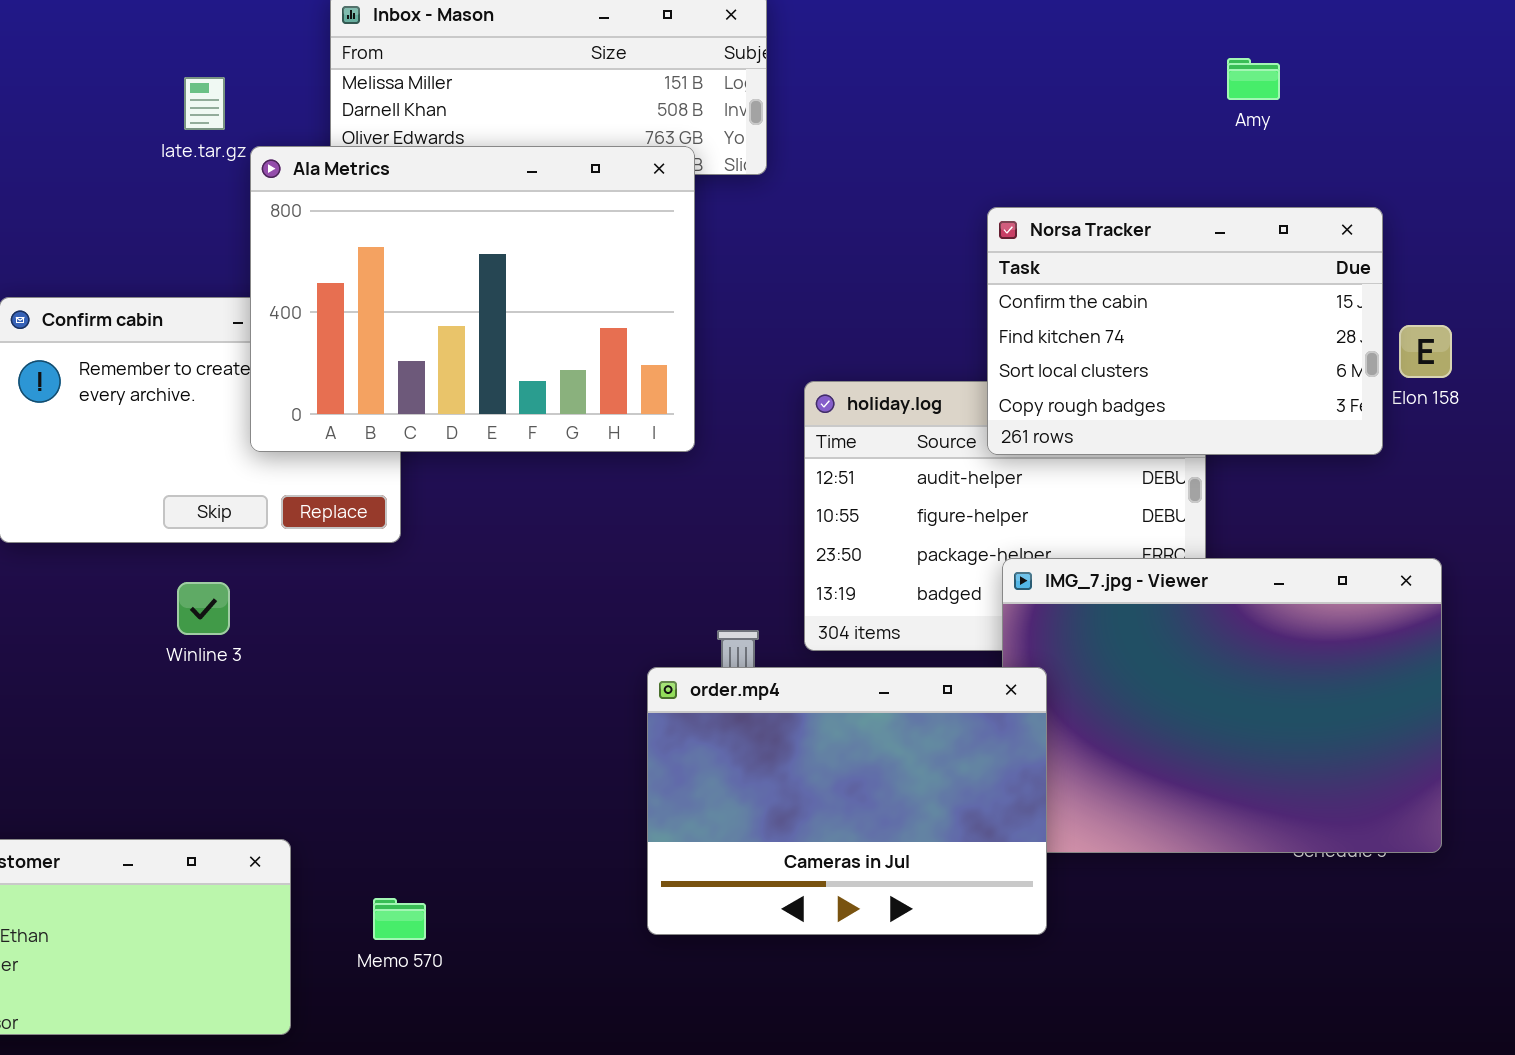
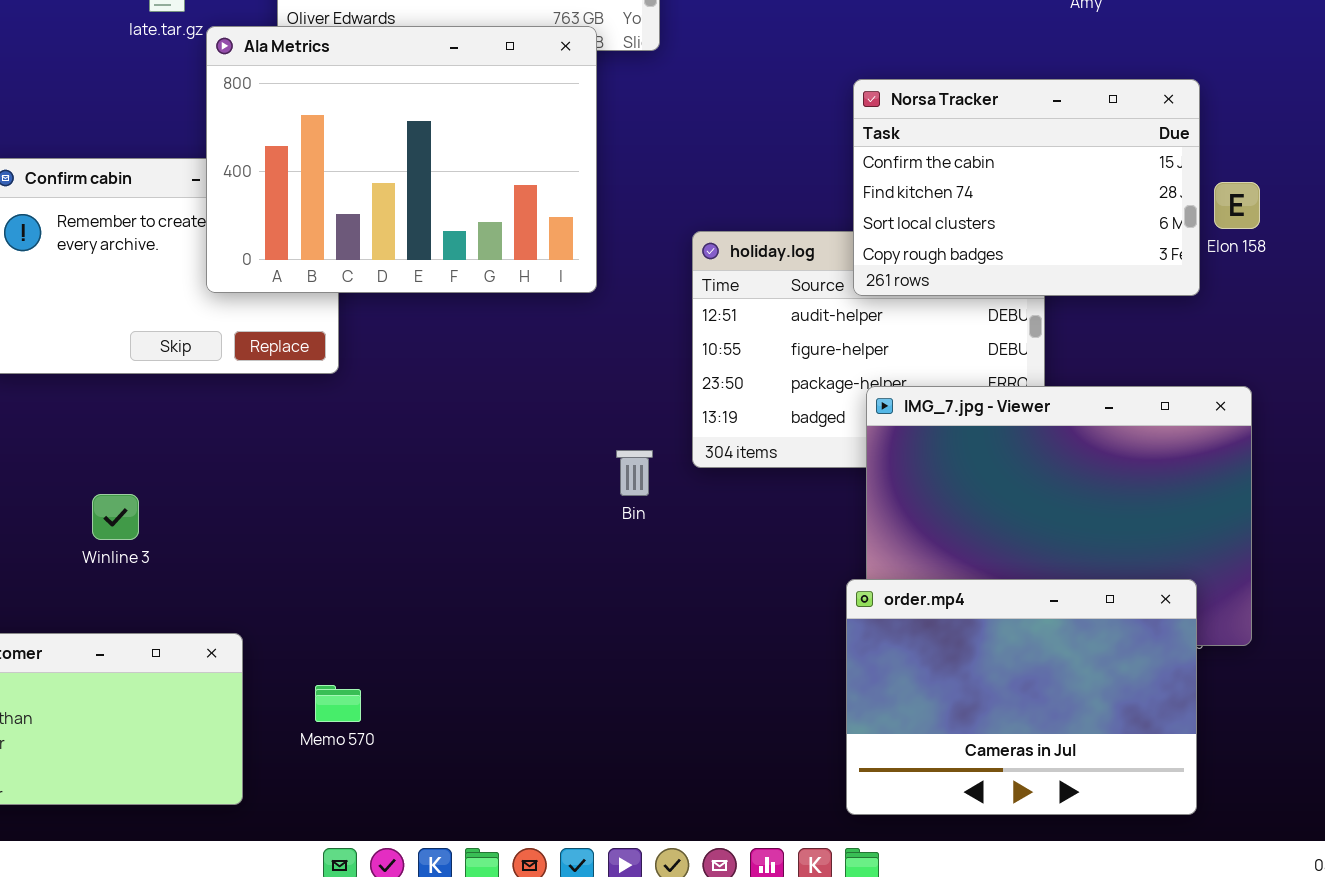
Winline 3: [177,582,230,635] -> [92,494,139,540], moved
order.mp4: [647,667,1047,935] -> [846,579,1197,815], moved

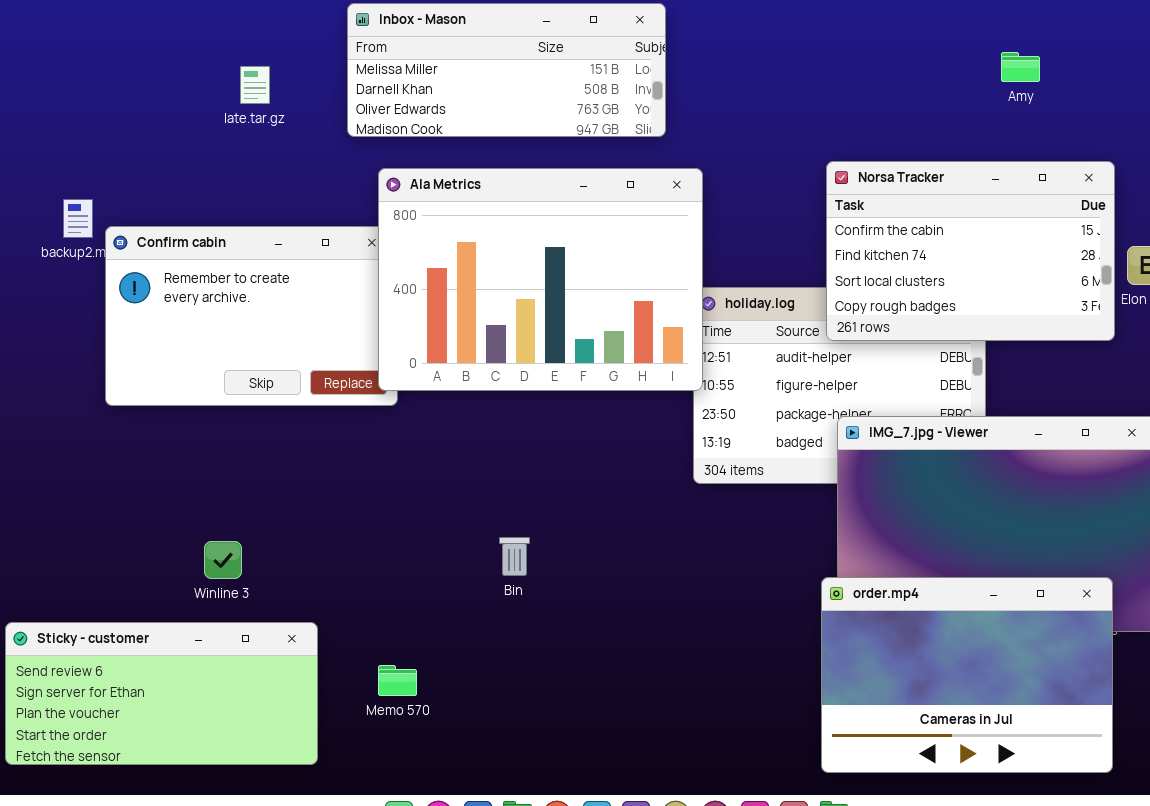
Ala Metrics: [206,26,597,293] -> [378,168,703,391], moved
Bin: [616,450,653,496] -> [499,537,530,576], moved
Winline 3: [92,494,139,540] -> [204,541,242,579], moved

